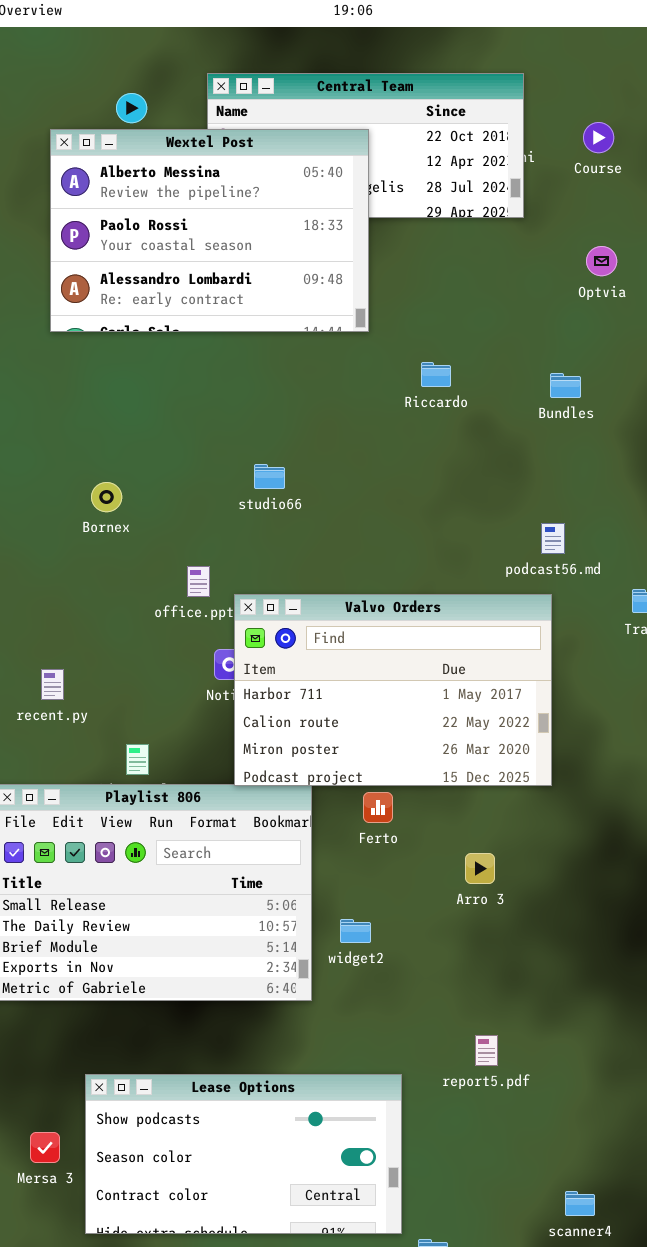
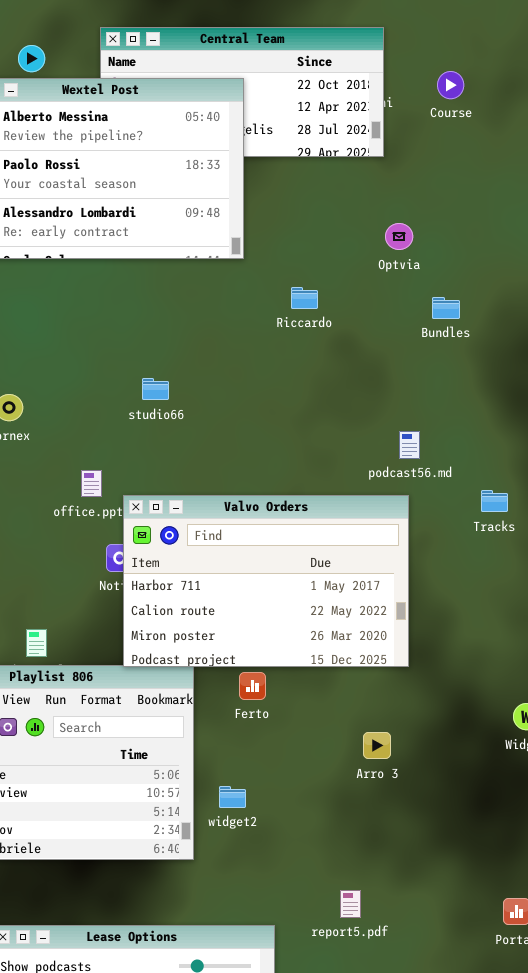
Optvia: [586,246,617,276] -> [385,223,413,250], moved
Bundles: [550,373,581,398] -> [432,297,460,319], moved
Arro 3: [465,853,495,884] -> [363,732,391,759], moved

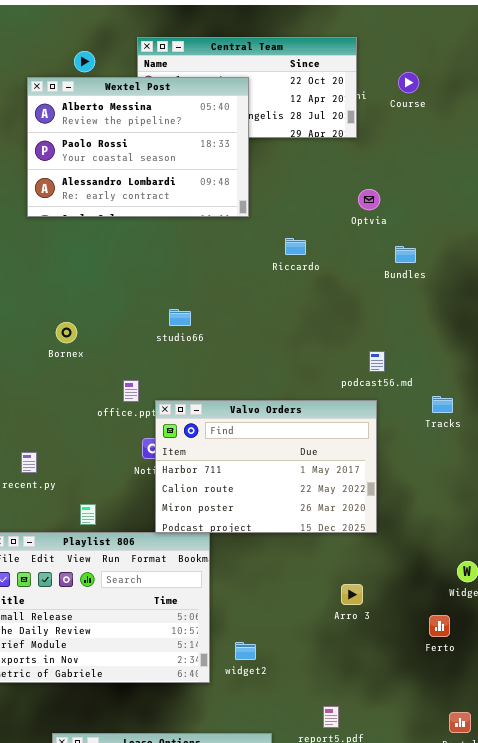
Ferto: [239,672,266,700] -> [429,615,450,637], moved
widget2: [219,786,246,808] -> [235,642,256,660], moved

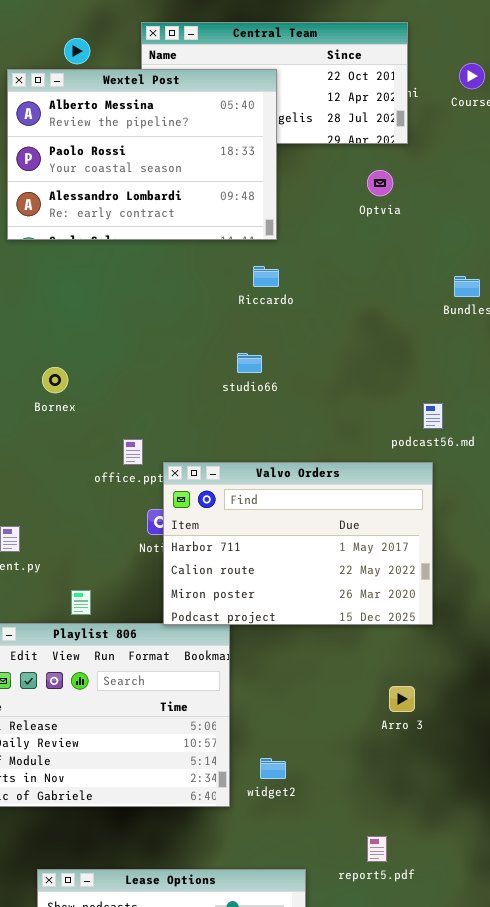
Optvia: [358,189,380,210] -> [367,170,393,196], moved
Riccardo: [285,238,306,255] -> [253,266,279,287], moved
studio66: [169,309,191,326] -> [237,353,262,373], moved

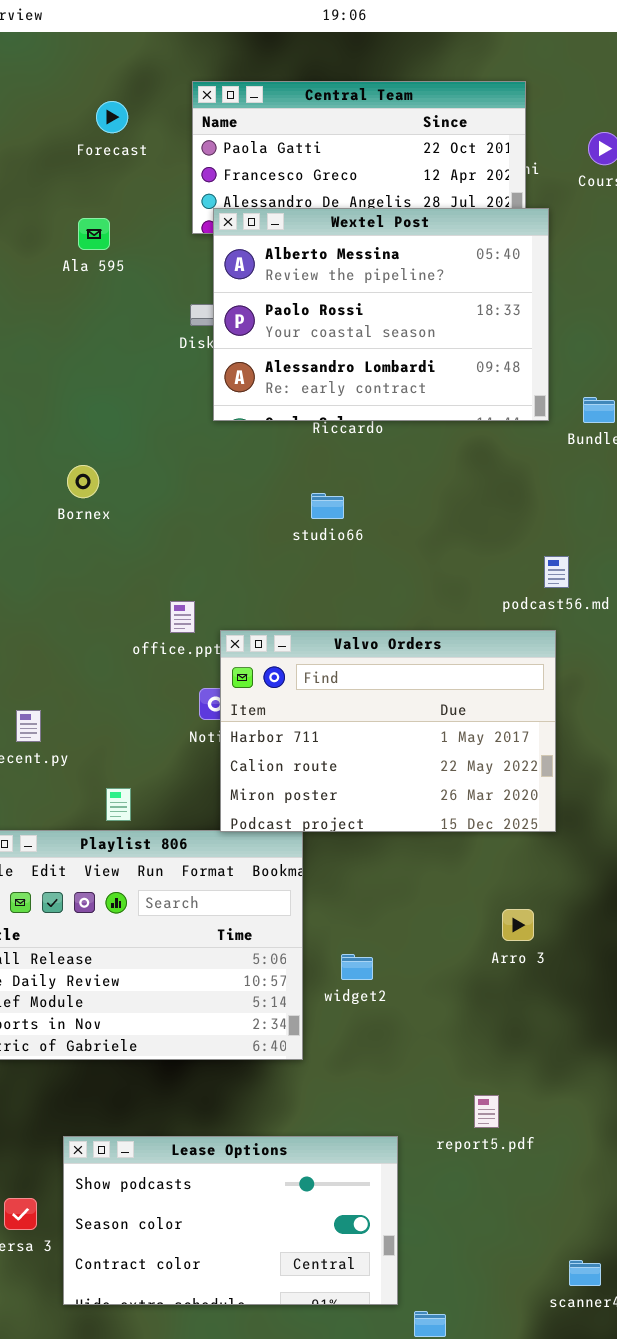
Wextel Post: [7,69,277,240] -> [213,208,549,421], moved
Bornex: [42,367,68,393] -> [67,465,99,498], moved
widget2: [260,758,286,779] -> [341,954,373,980], moved

